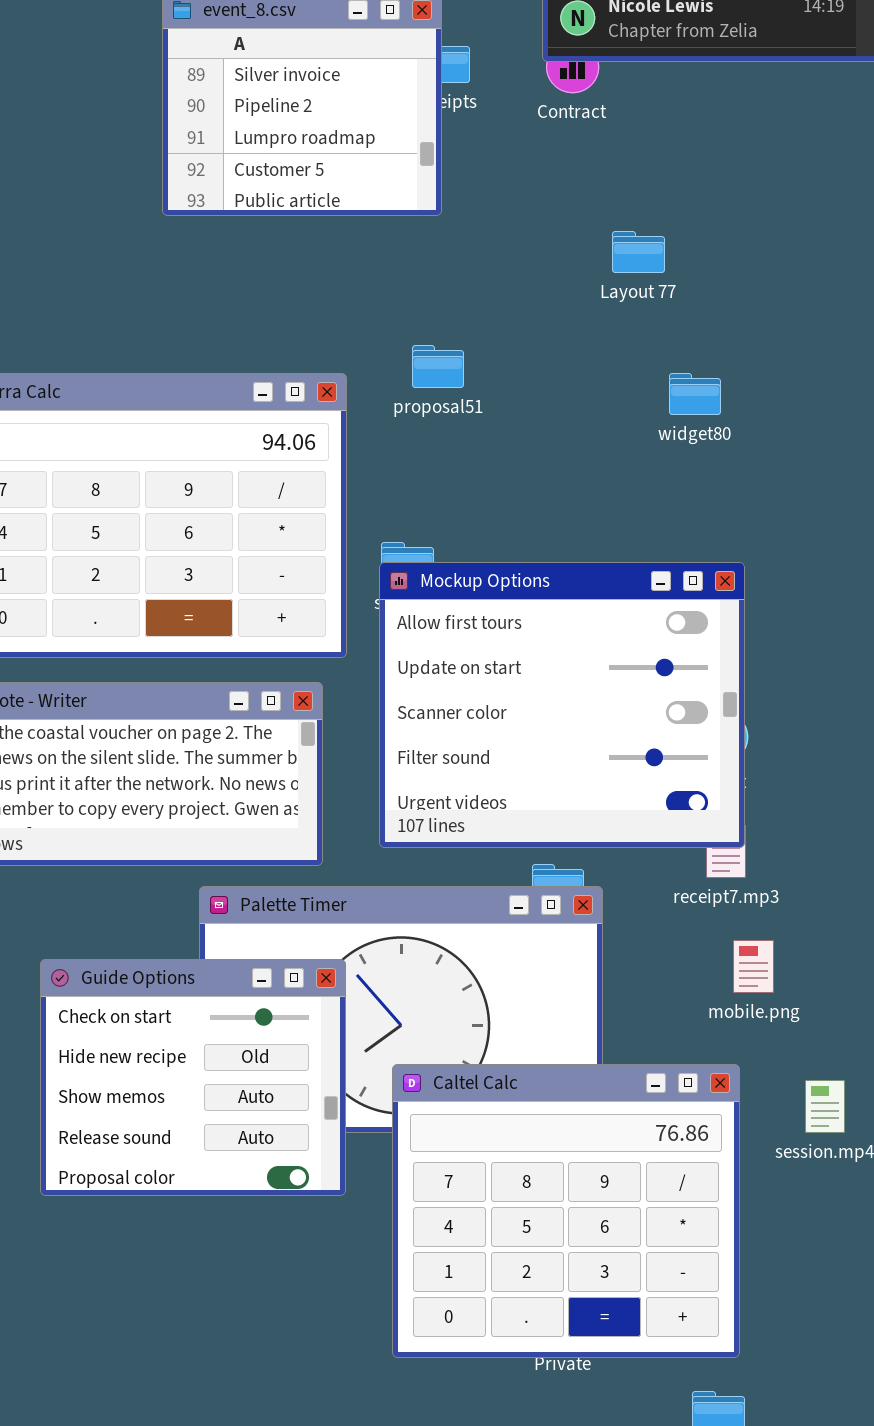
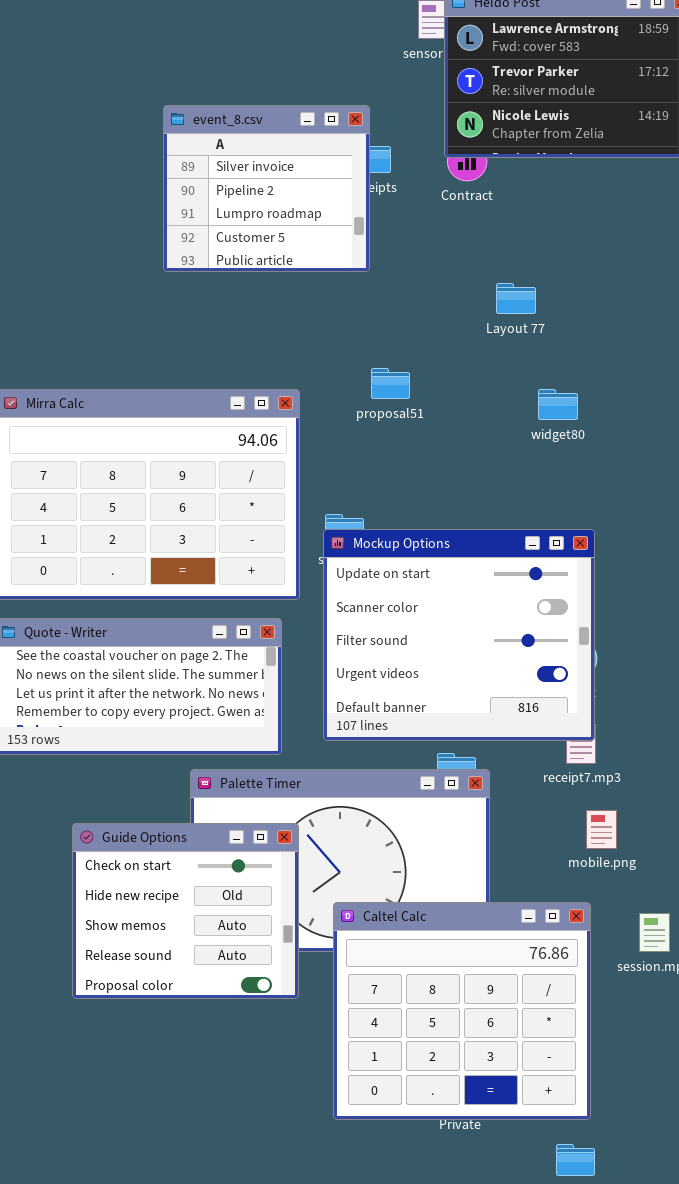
proposal51: [412,345,464,388] -> [371,368,410,399], moved
Mockup Options: [379,562,745,848] -> [323,529,595,741], scrolled down 1 row

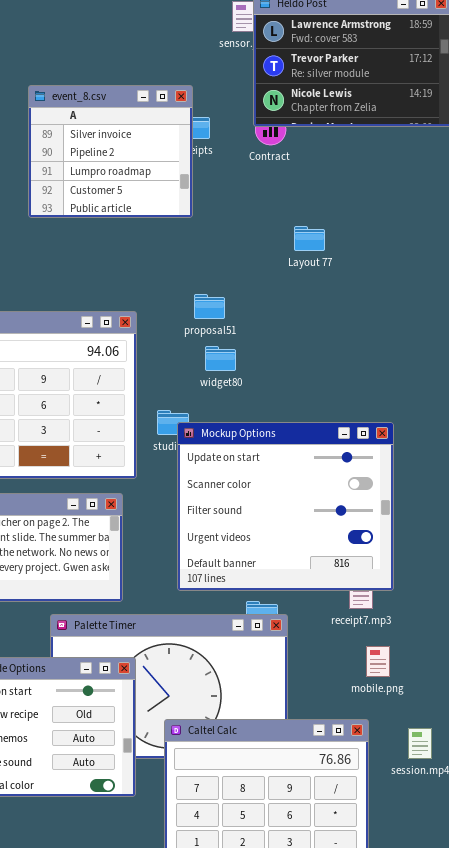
widget80: [538,389,578,420] -> [205,346,236,371], moved
Mockup Options: [323,529,595,741] -> [177,422,394,591], moved

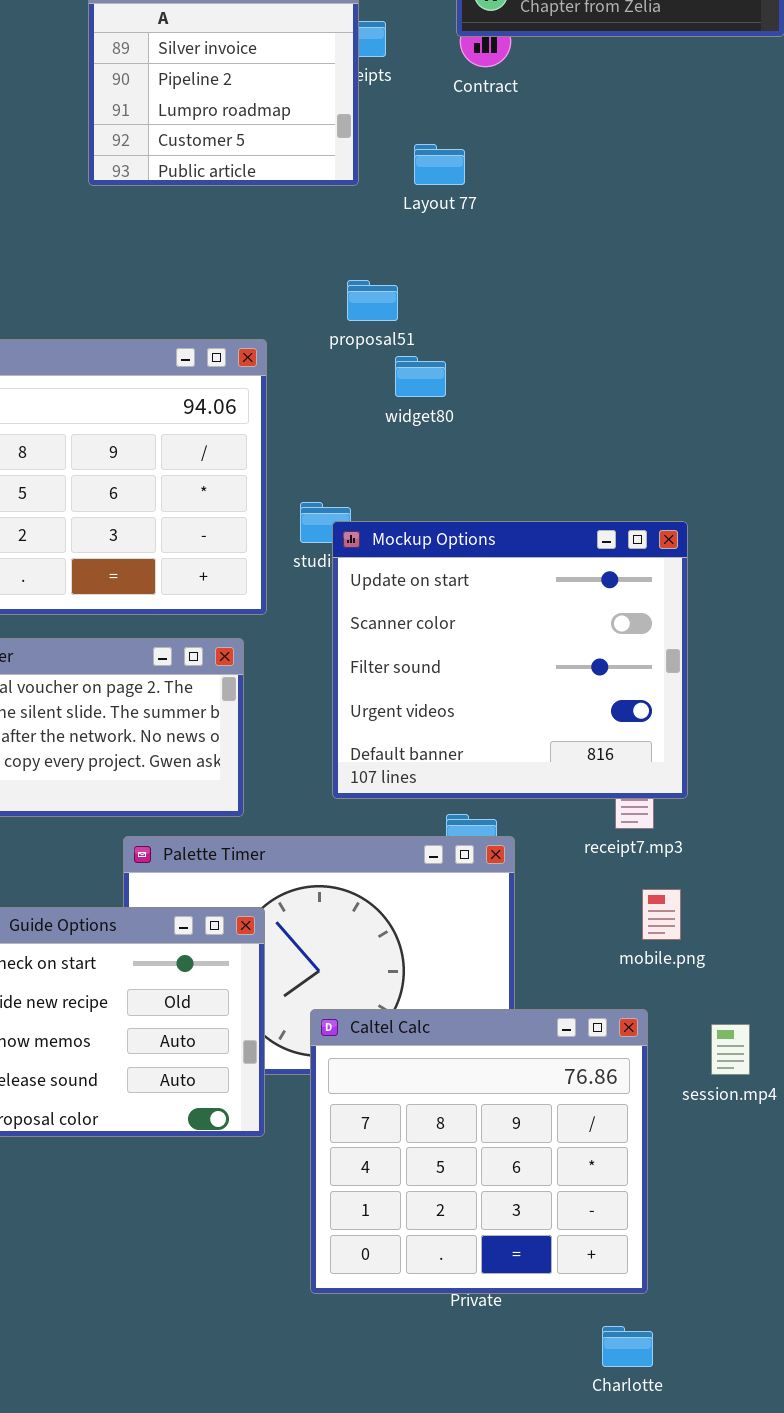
Layout 77: [294,226,325,251] -> [414,144,465,185], moved
proposal51: [194,294,225,319] -> [347,280,398,321], moved
widget80: [205,346,236,371] -> [395,356,446,397], moved

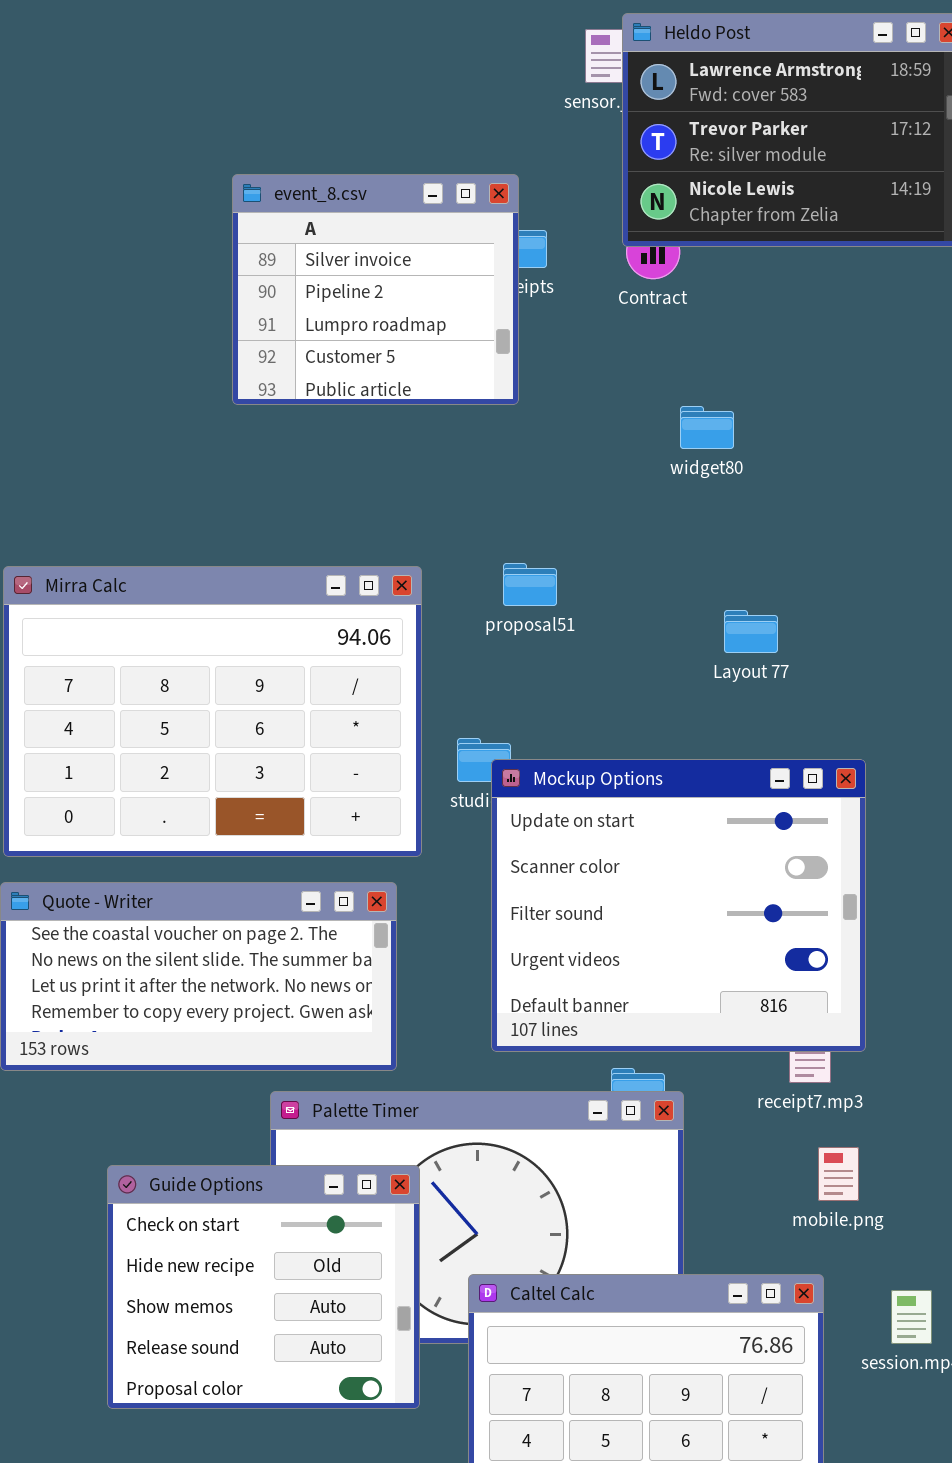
Layout 77: [414,144,465,185] -> [724,610,778,653], moved
proposal51: [347,280,398,321] -> [503,563,557,606], moved
widget80: [395,356,446,397] -> [680,406,734,449], moved

